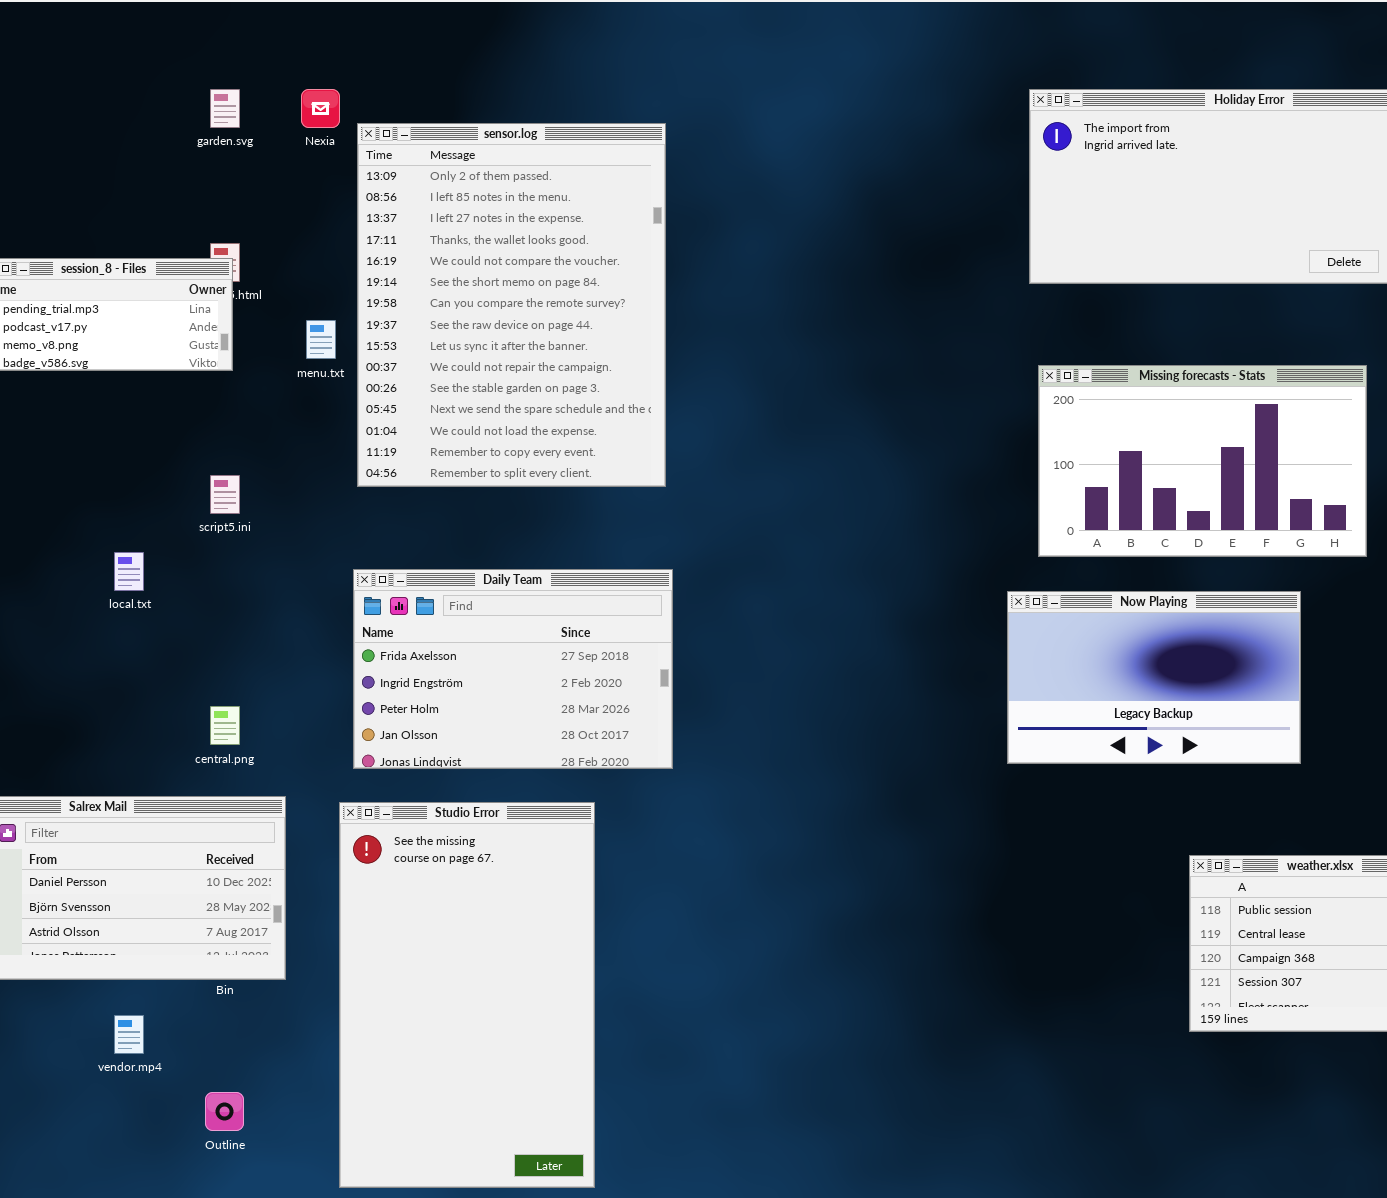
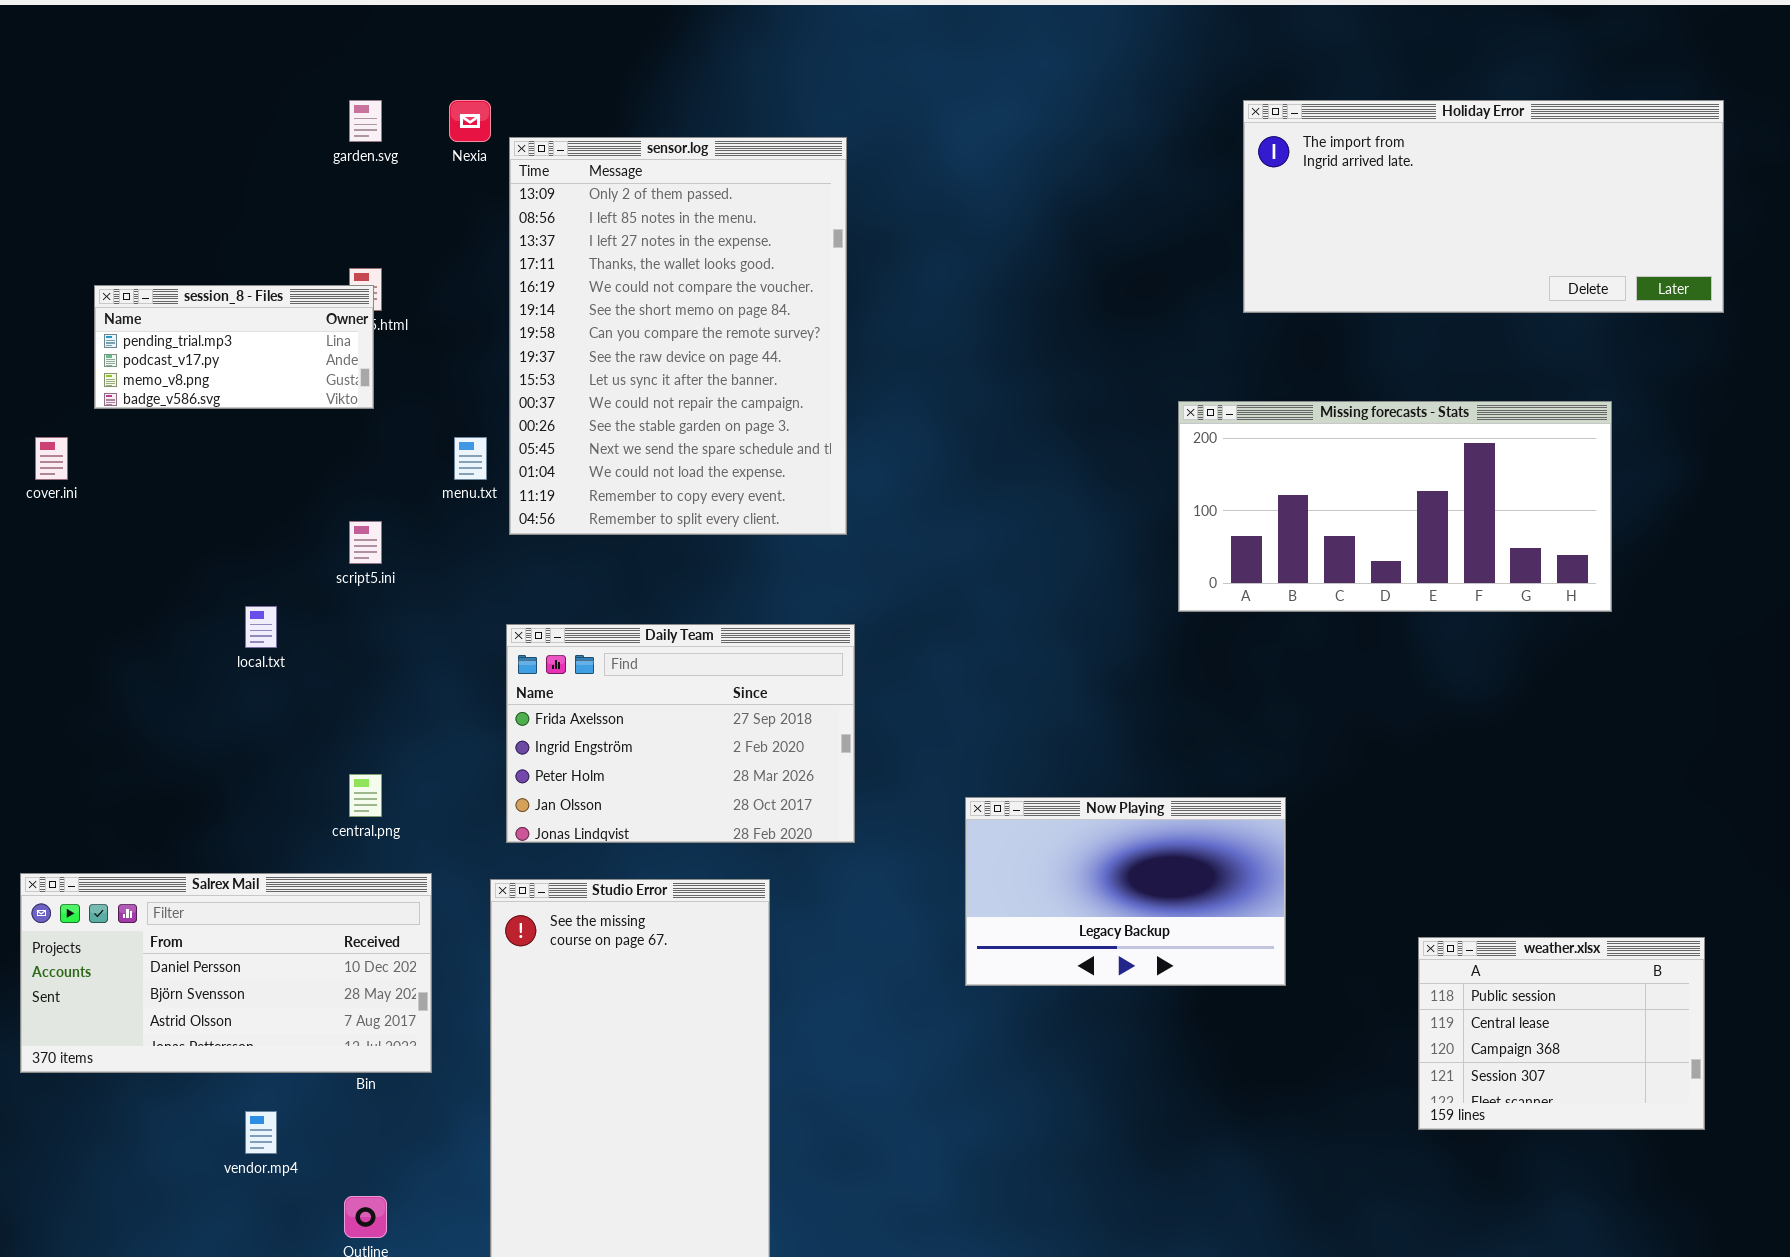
menu.txt: [306,320,336,359] -> [454,437,487,480], moved
Missing forecasts - Stats: [1038,365,1367,557] -> [1178,401,1612,612], resized
Now Playing: [1007,591,1301,764] -> [965,797,1286,986], moved

